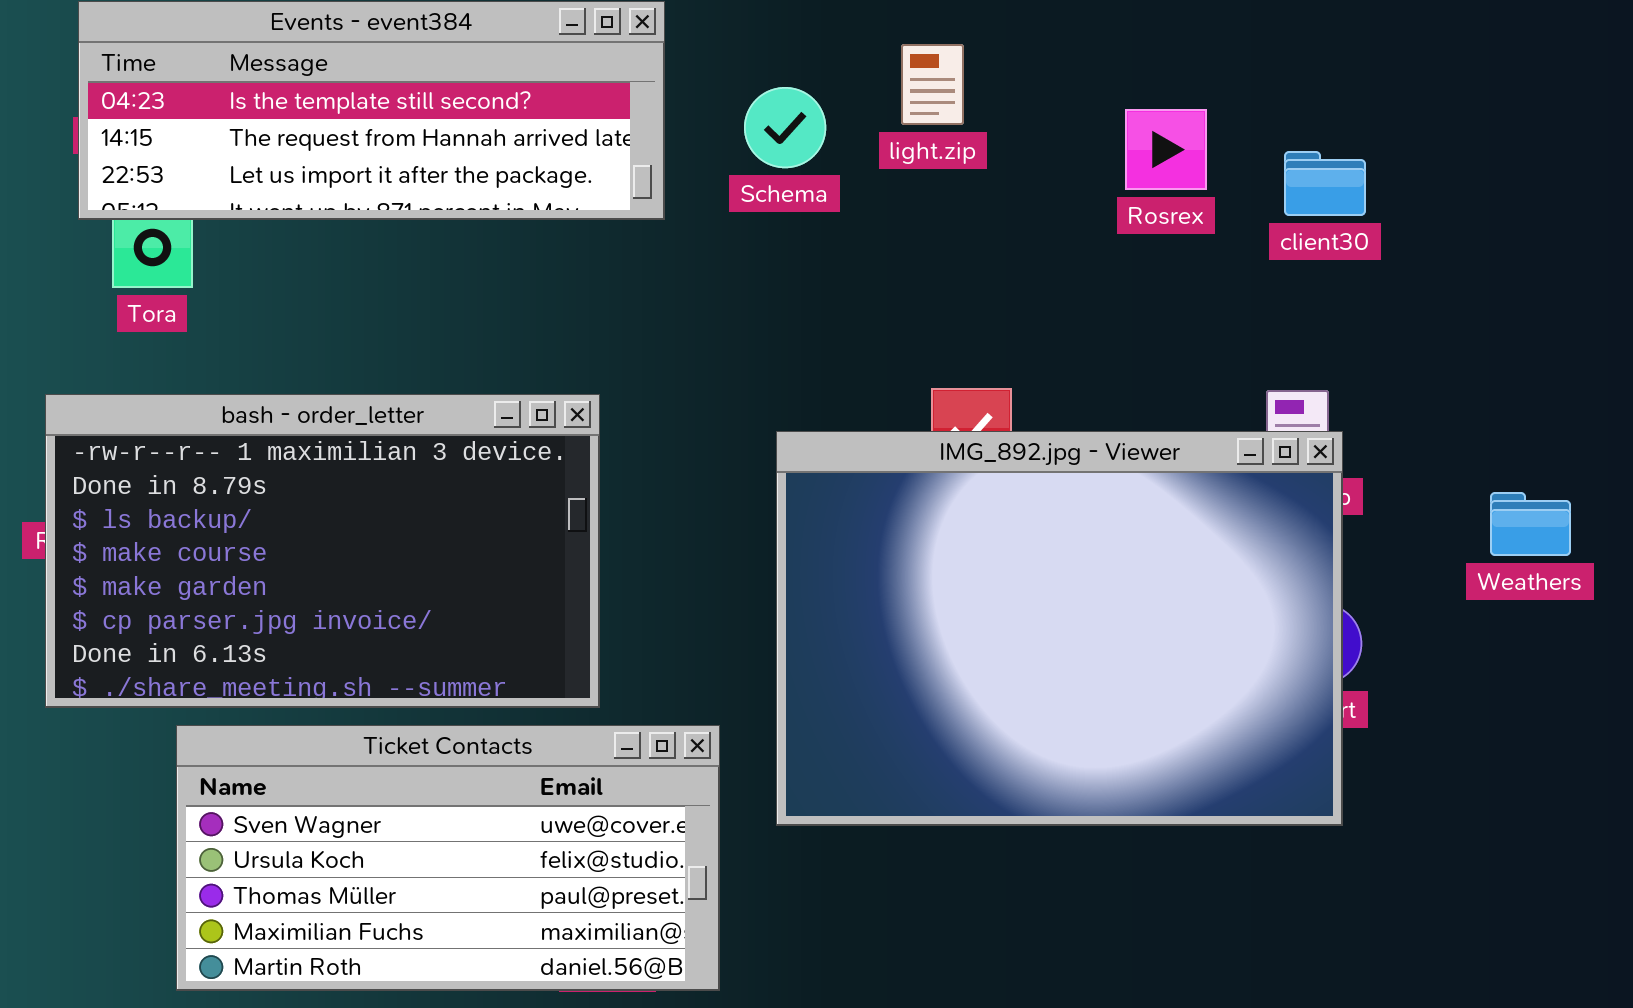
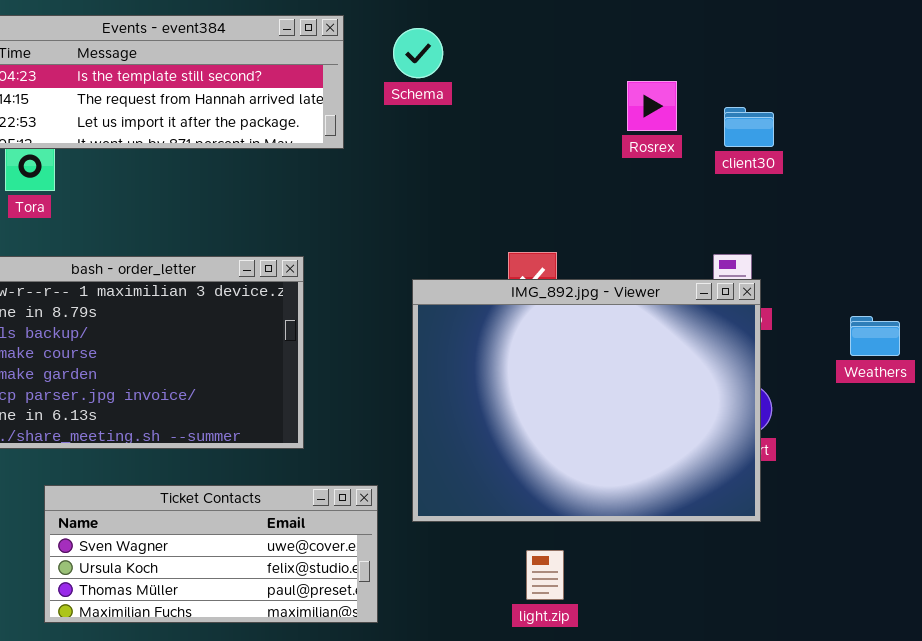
light.zip: [901,44,964,125] -> [526,550,564,600], moved
Schema: [744,87,826,168] -> [393,28,443,78], moved
Ticket Contacts: [176,725,720,991] -> [44,485,378,623], resized

